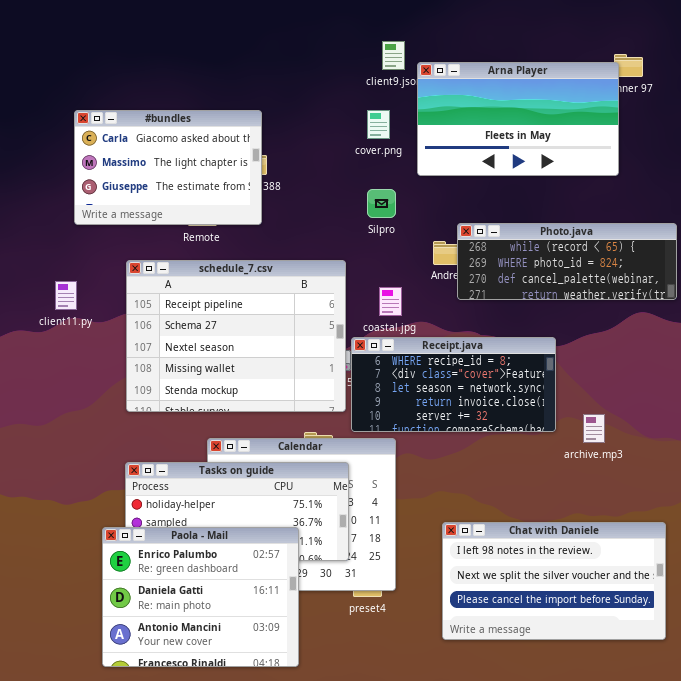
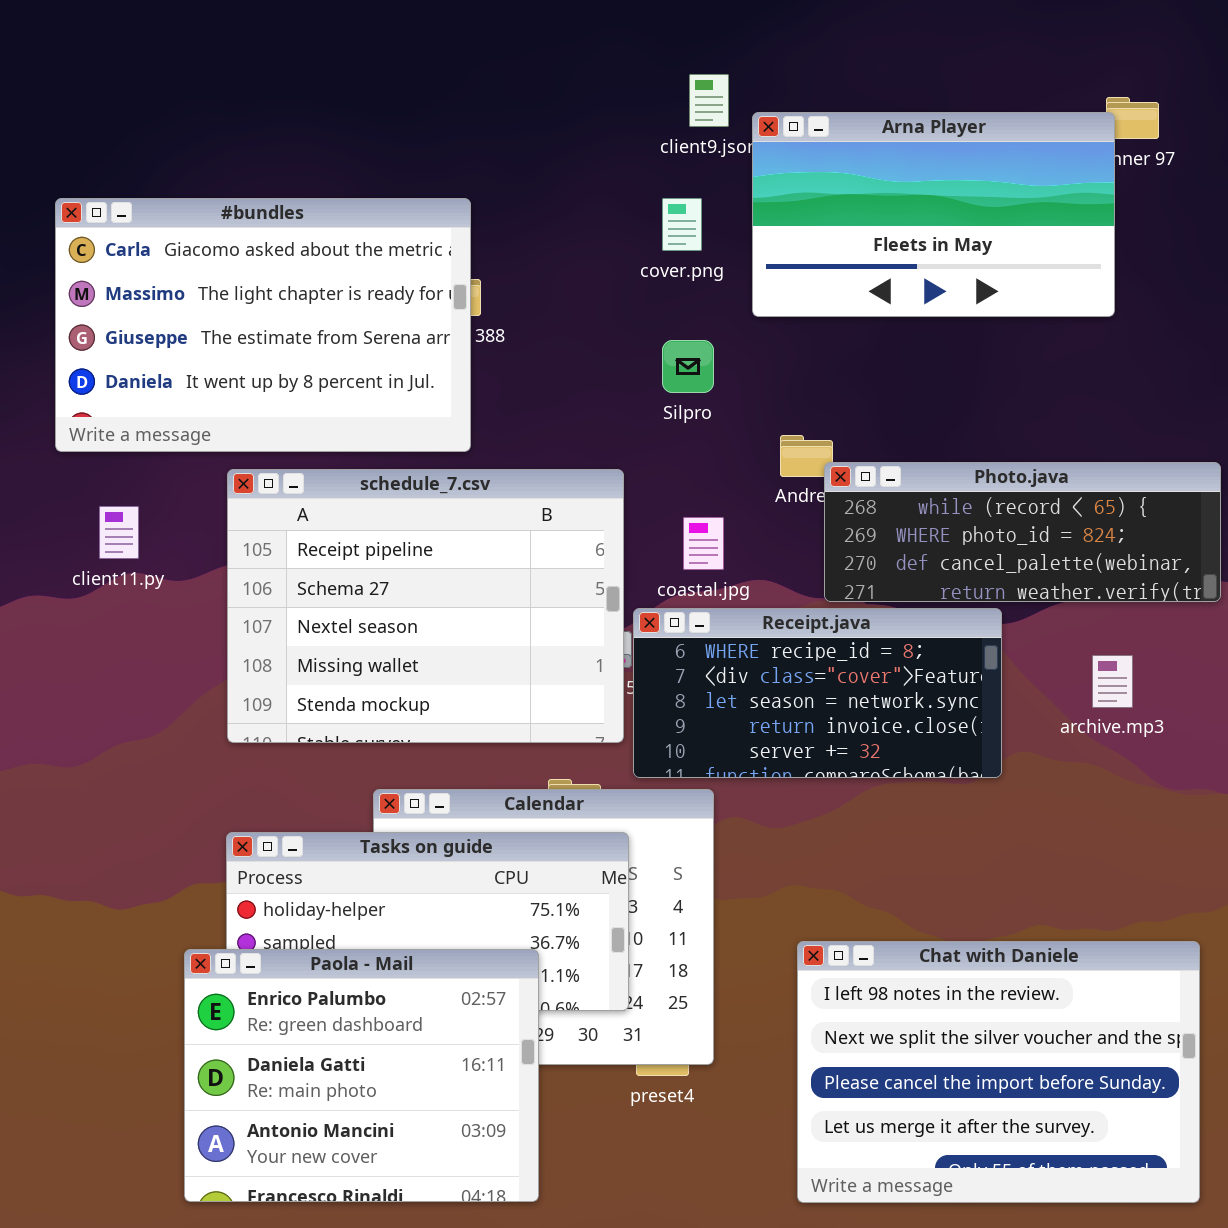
#bundles: [74,110,262,225] -> [55,198,471,452], resized
Photo.java: [457,223,677,300] -> [824,462,1221,602], moved
archive.mp3: [583,414,605,443] -> [1092,655,1133,708], moved
Chat with Daniele: [442,522,666,640] -> [797,941,1200,1203], resized

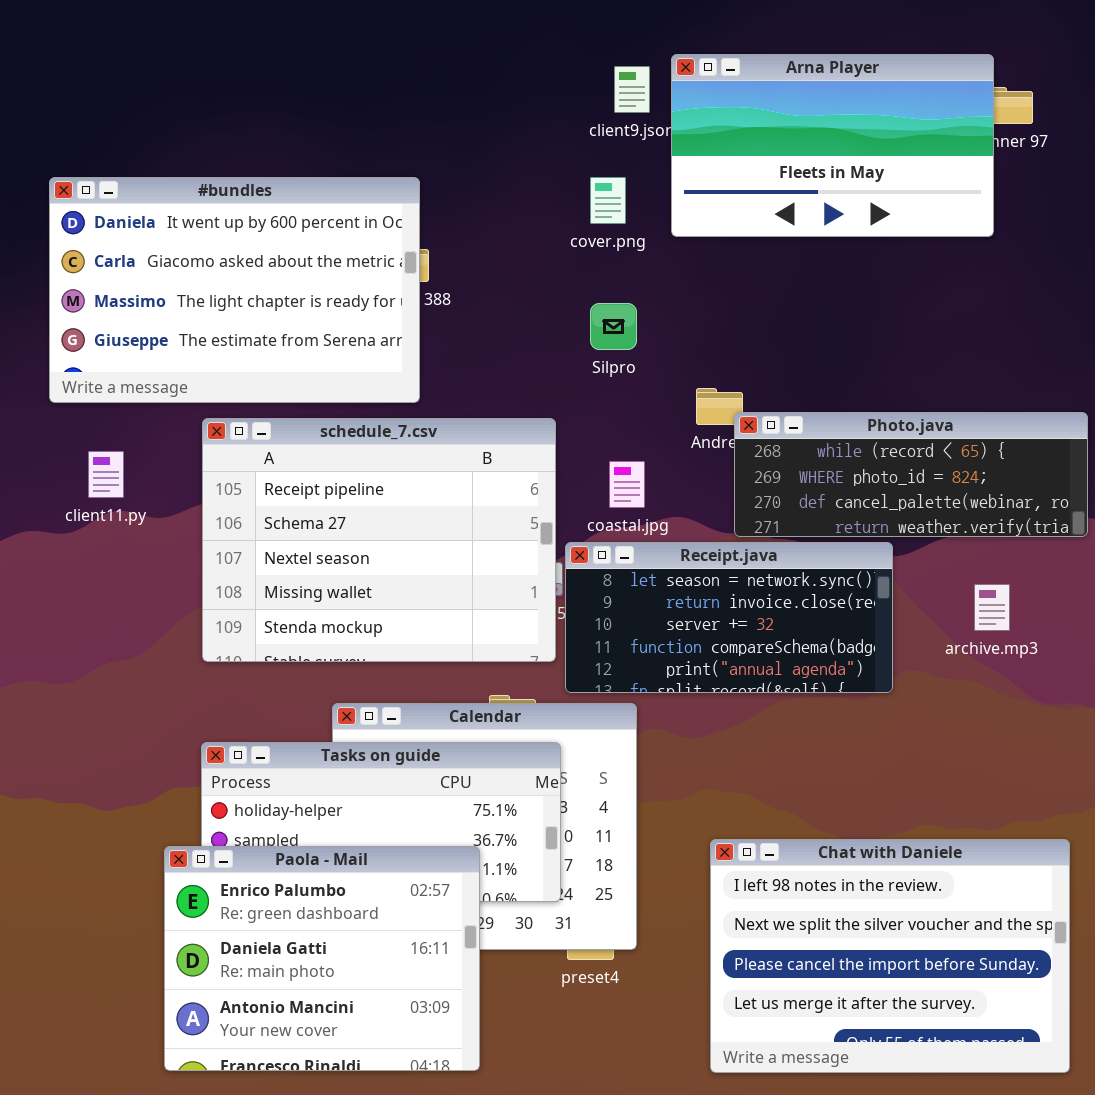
Arna Player: [752,112,1115,317] -> [671,54,994,237], moved
#bundles: [55,198,471,452] -> [49,177,420,403], scrolled up 1 row
Receipt.java: [633,608,1002,778] -> [565,542,893,693], scrolled down 2 rows

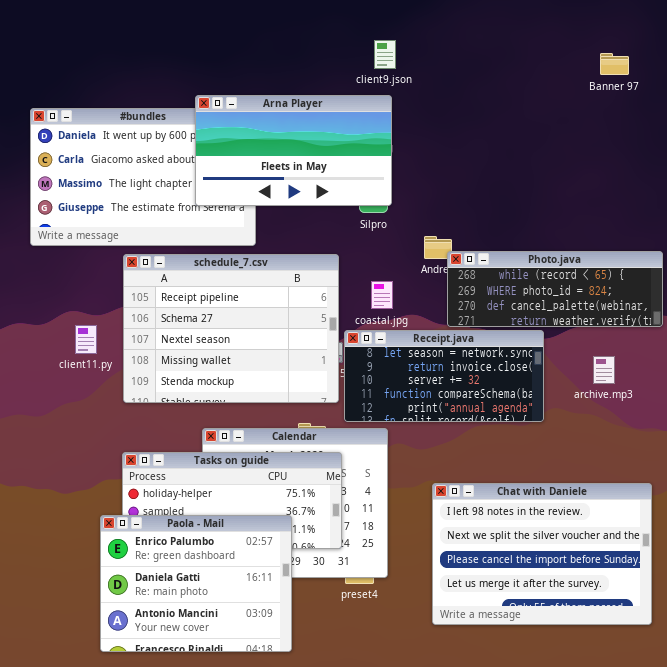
Arna Player: [671,54,994,237] -> [195,95,392,206], moved
client11.py: [88,451,124,498] -> [75,325,97,354], moved
Chat with Daniele: [710,839,1070,1073] -> [432,483,652,625], moved

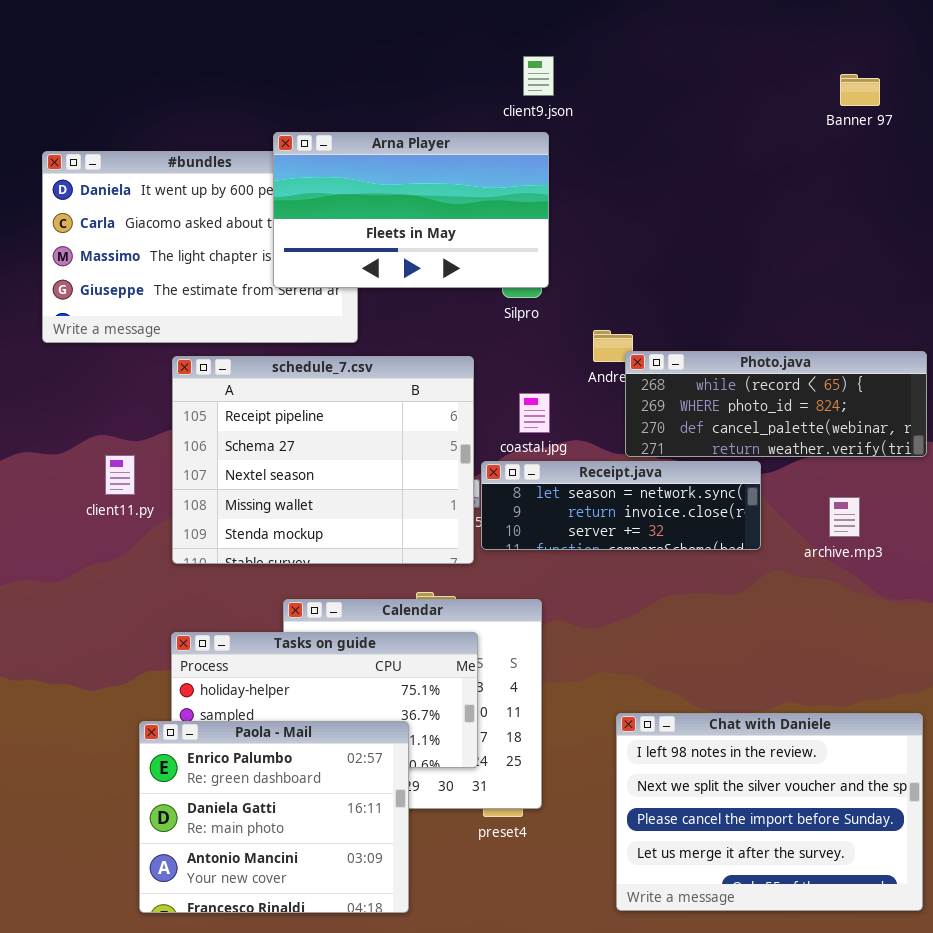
Receipt.java: [344,330,544,422] -> [481,461,761,550], resized
Chat with Daniele: [432,483,652,625] -> [616,713,923,911], moved

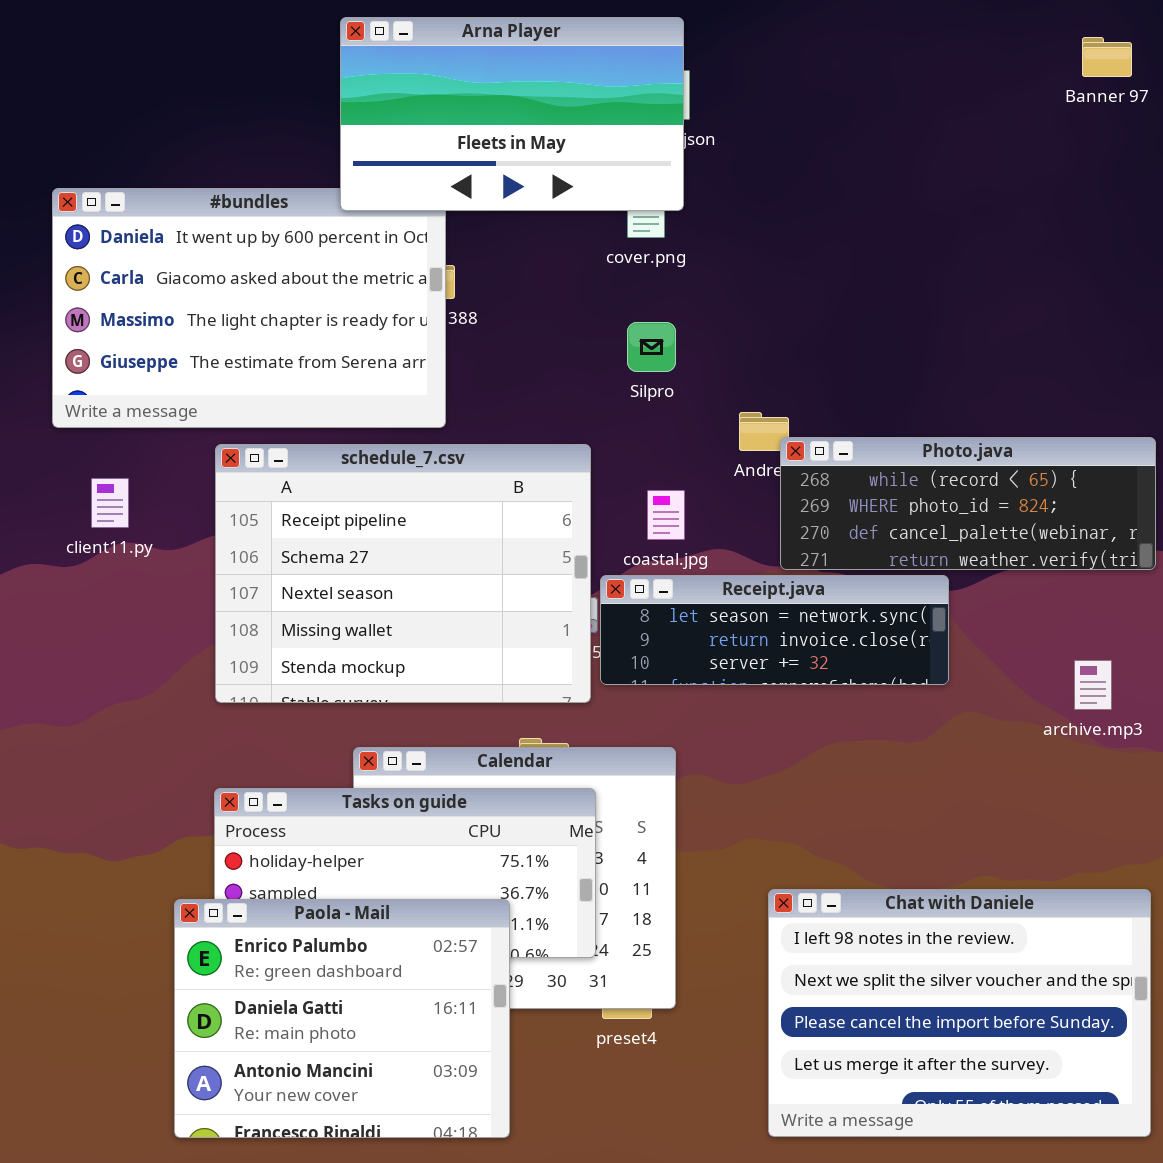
Banner 97: [840,74,880,106] -> [1082,37,1132,77], moved
Arna Player: [273,132,549,288] -> [340,17,684,211], moved
client11.py: [105,455,135,495] -> [91,478,129,528], moved
archive.mp3: [829,497,860,537] -> [1074,660,1112,710], moved

